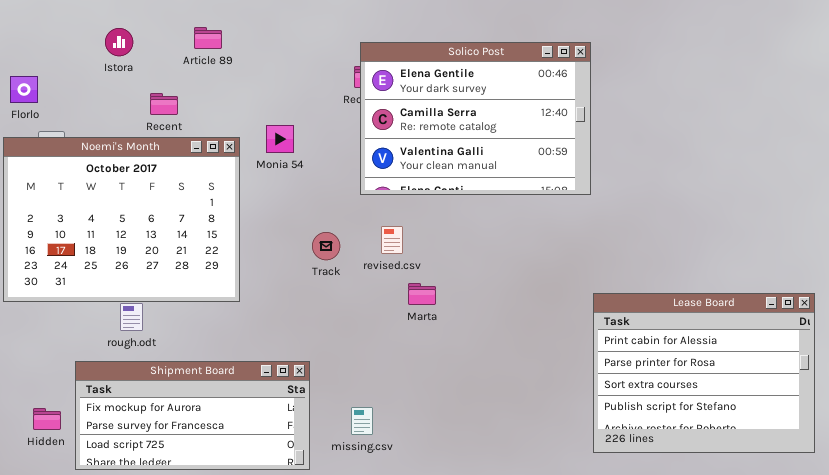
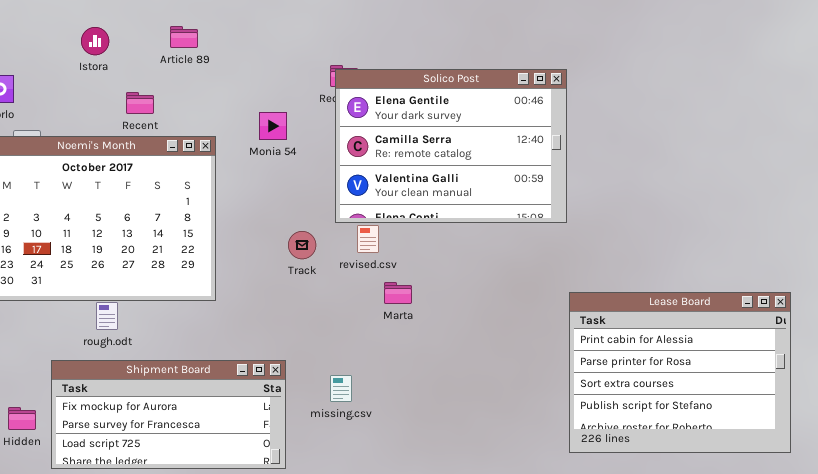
Solico Post: [360,42,591,195] -> [335,69,567,223], moved
Monia 54: [266,125,294,153] -> [259,112,287,140], moved
missing.csv: [351,407,373,435] -> [330,375,352,402], moved

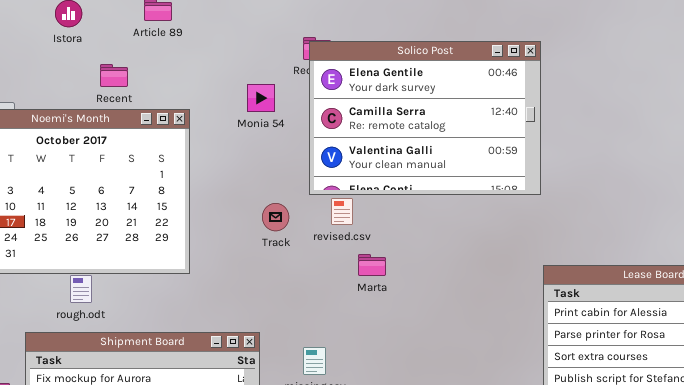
Monia 54: [259,112,287,140] -> [247,84,275,112], moved

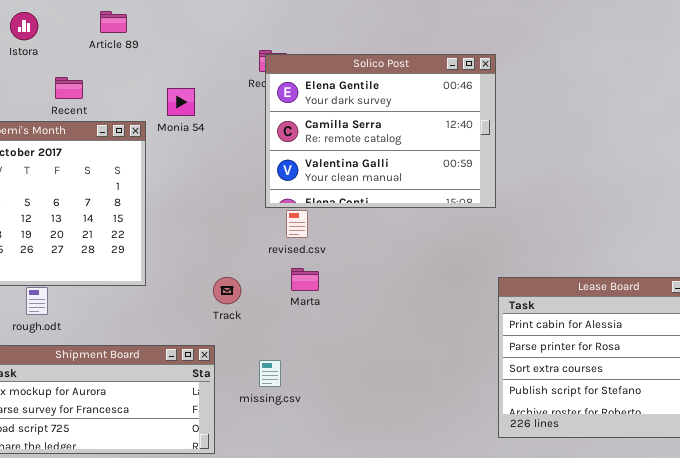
Monia 54: [247,84,275,112] -> [167,88,195,116], moved
Track: [262,203,289,231] -> [213,277,241,304], moved
Marta: [358,254,386,276] -> [291,268,319,291], moved

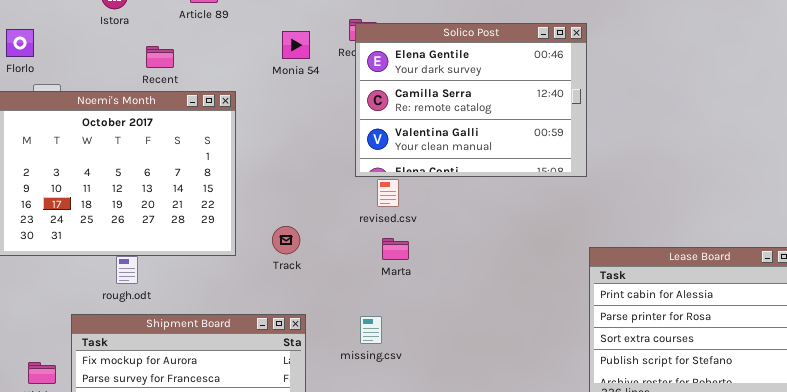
Monia 54: [167,88,195,116] -> [282,31,310,59], moved
Track: [213,277,241,304] -> [272,226,300,254], moved
missing.csv: [259,360,281,387] -> [360,316,382,344], moved

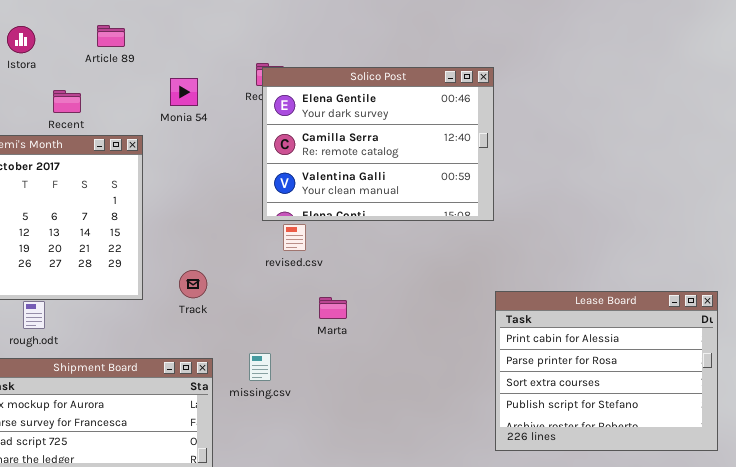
Monia 54: [282,31,310,59] -> [170,78,198,106], moved
Marta: [382,238,409,260] -> [319,297,347,319], moved
missing.csv: [360,316,382,344] -> [249,353,271,381], moved

